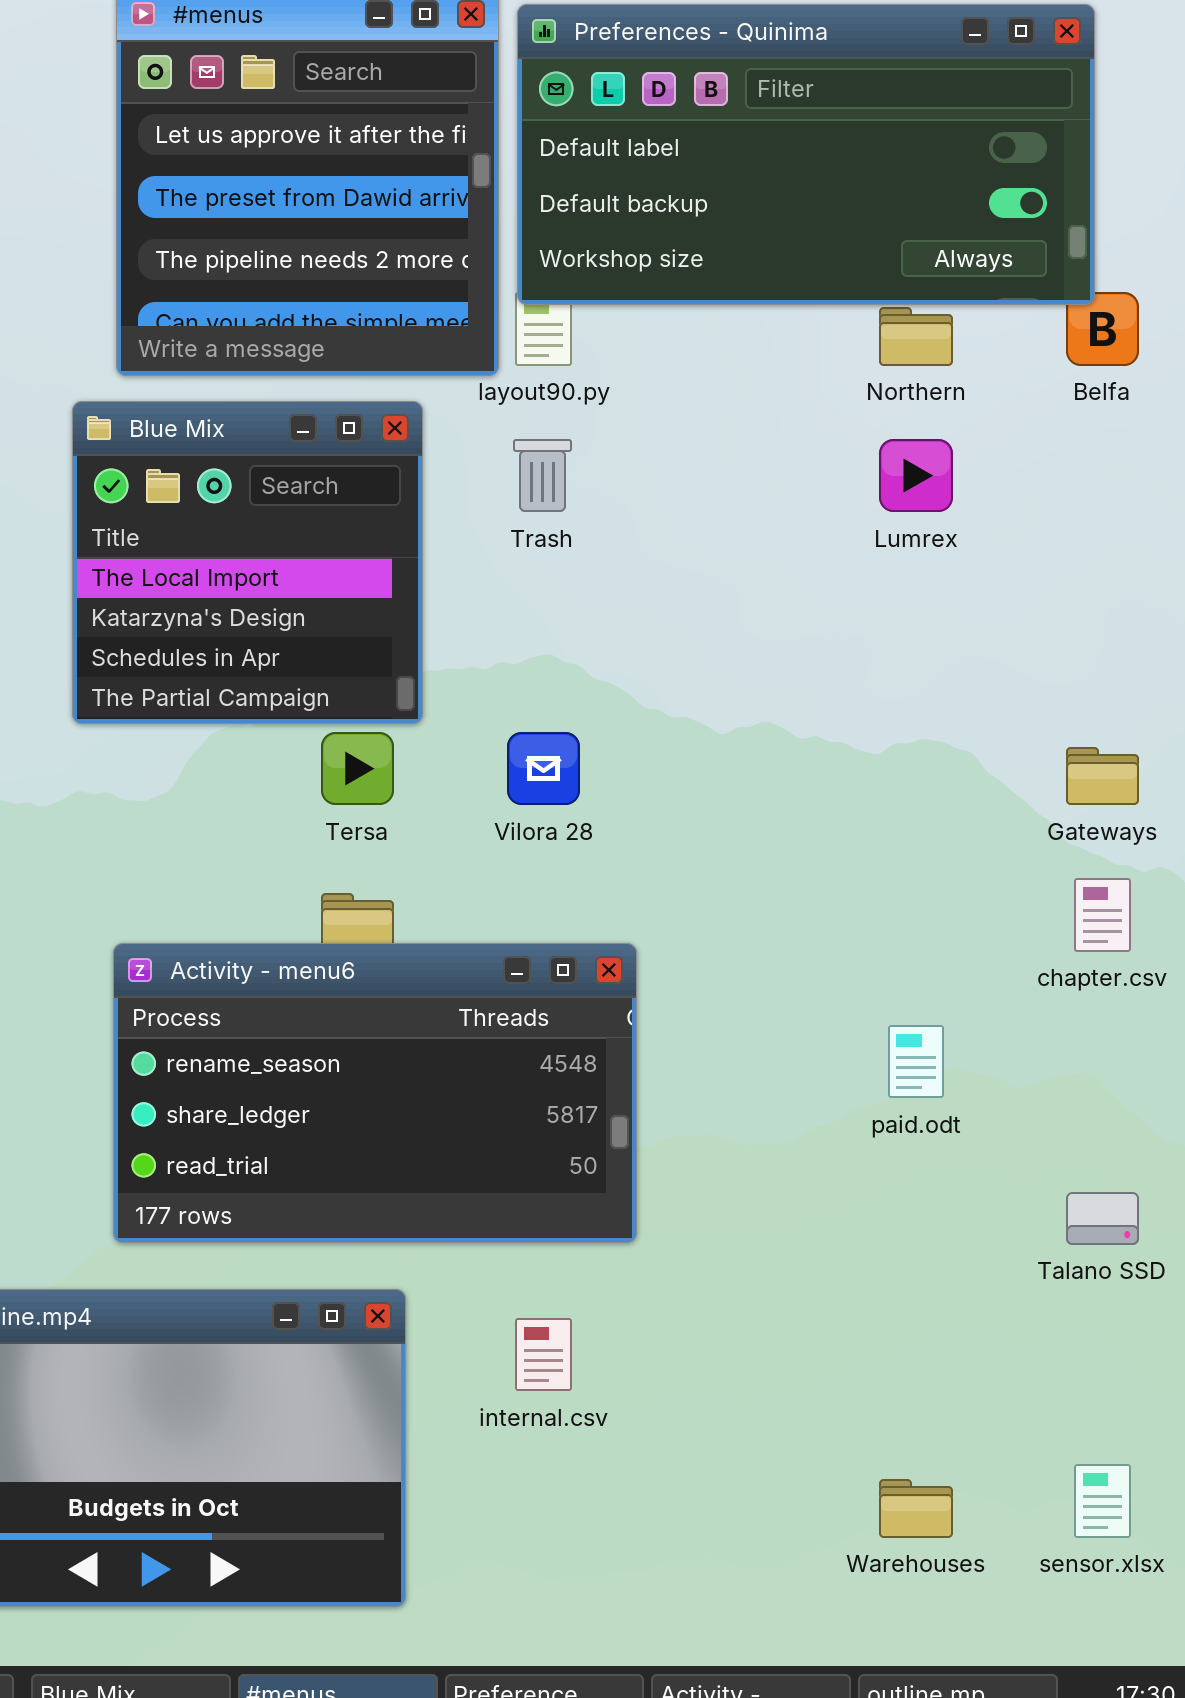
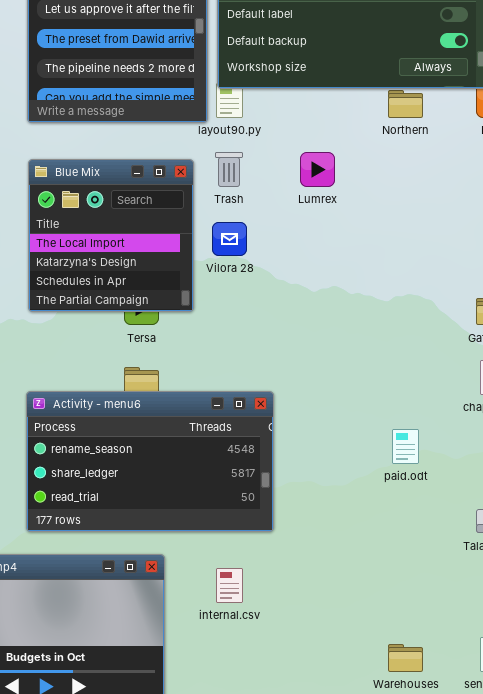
Blue Mix: [72,401,423,724] -> [28,159,194,312], moved
Lumrex: [879,439,953,512] -> [300,152,335,187], moved
Vilora 28: [507,732,580,805] -> [212,222,247,256], moved

